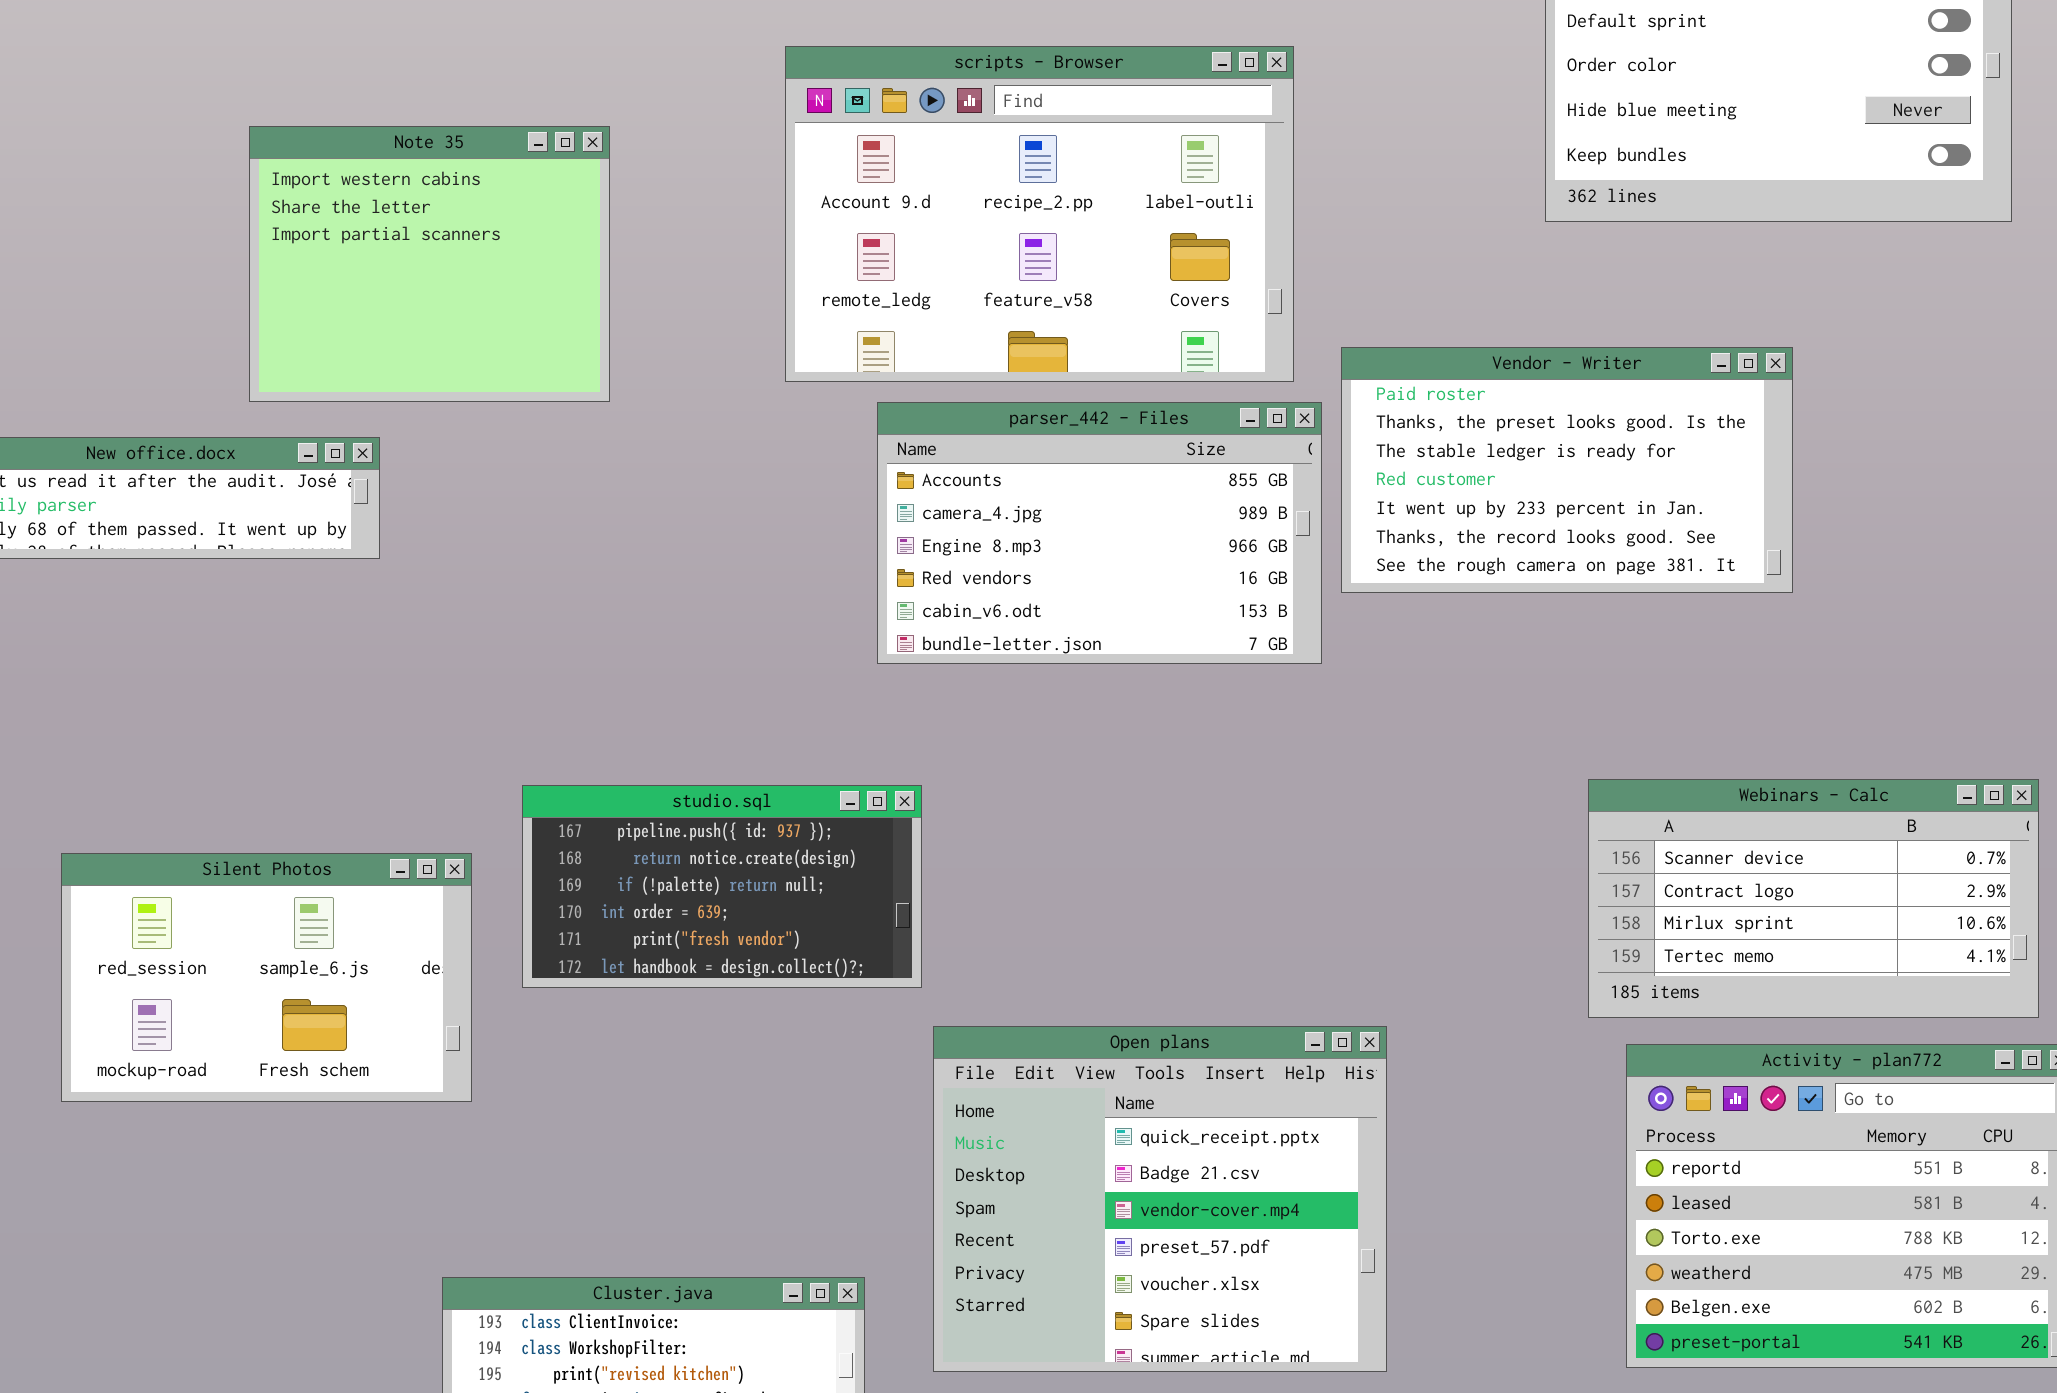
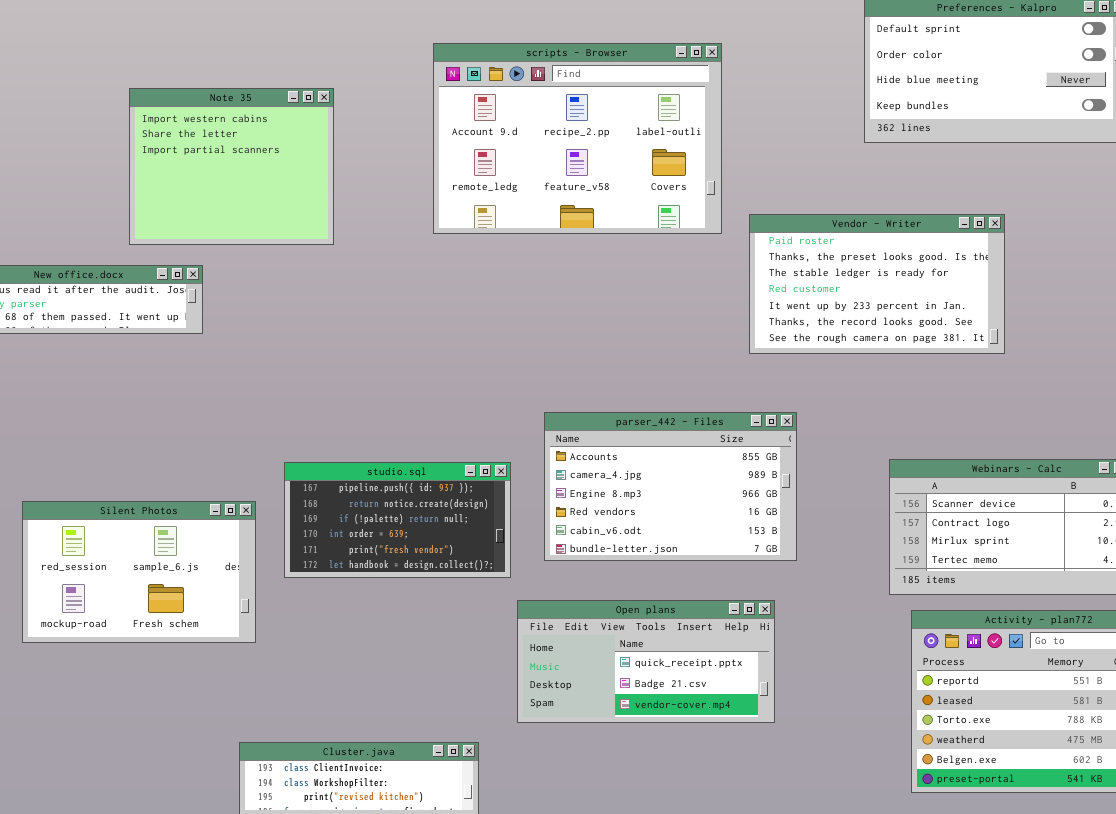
parser_442 - Files: [877,402,1322,664] -> [544,412,797,561], moved
Open plans: [933,1026,1387,1372] -> [517,600,775,723], resized

